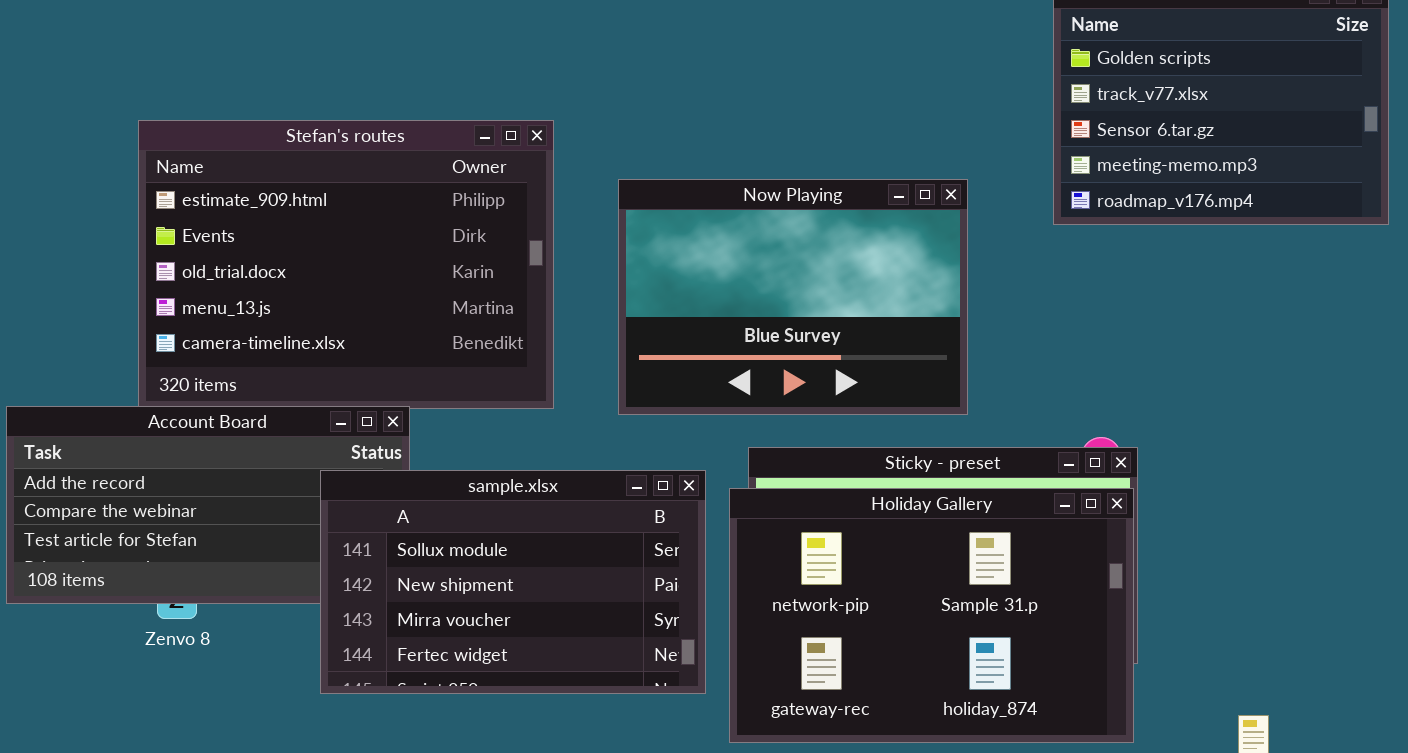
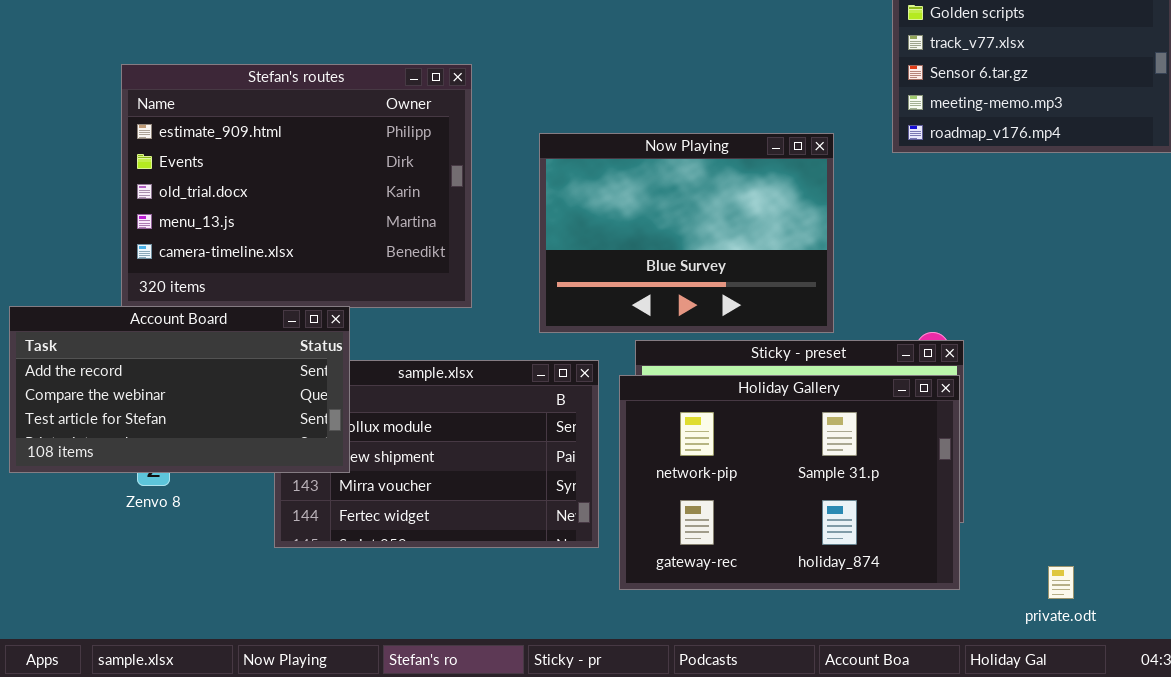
Now Playing: [618,179,968,415] -> [539,133,834,333], moved
Account Board: [6,406,410,604] -> [9,306,350,473], raised

